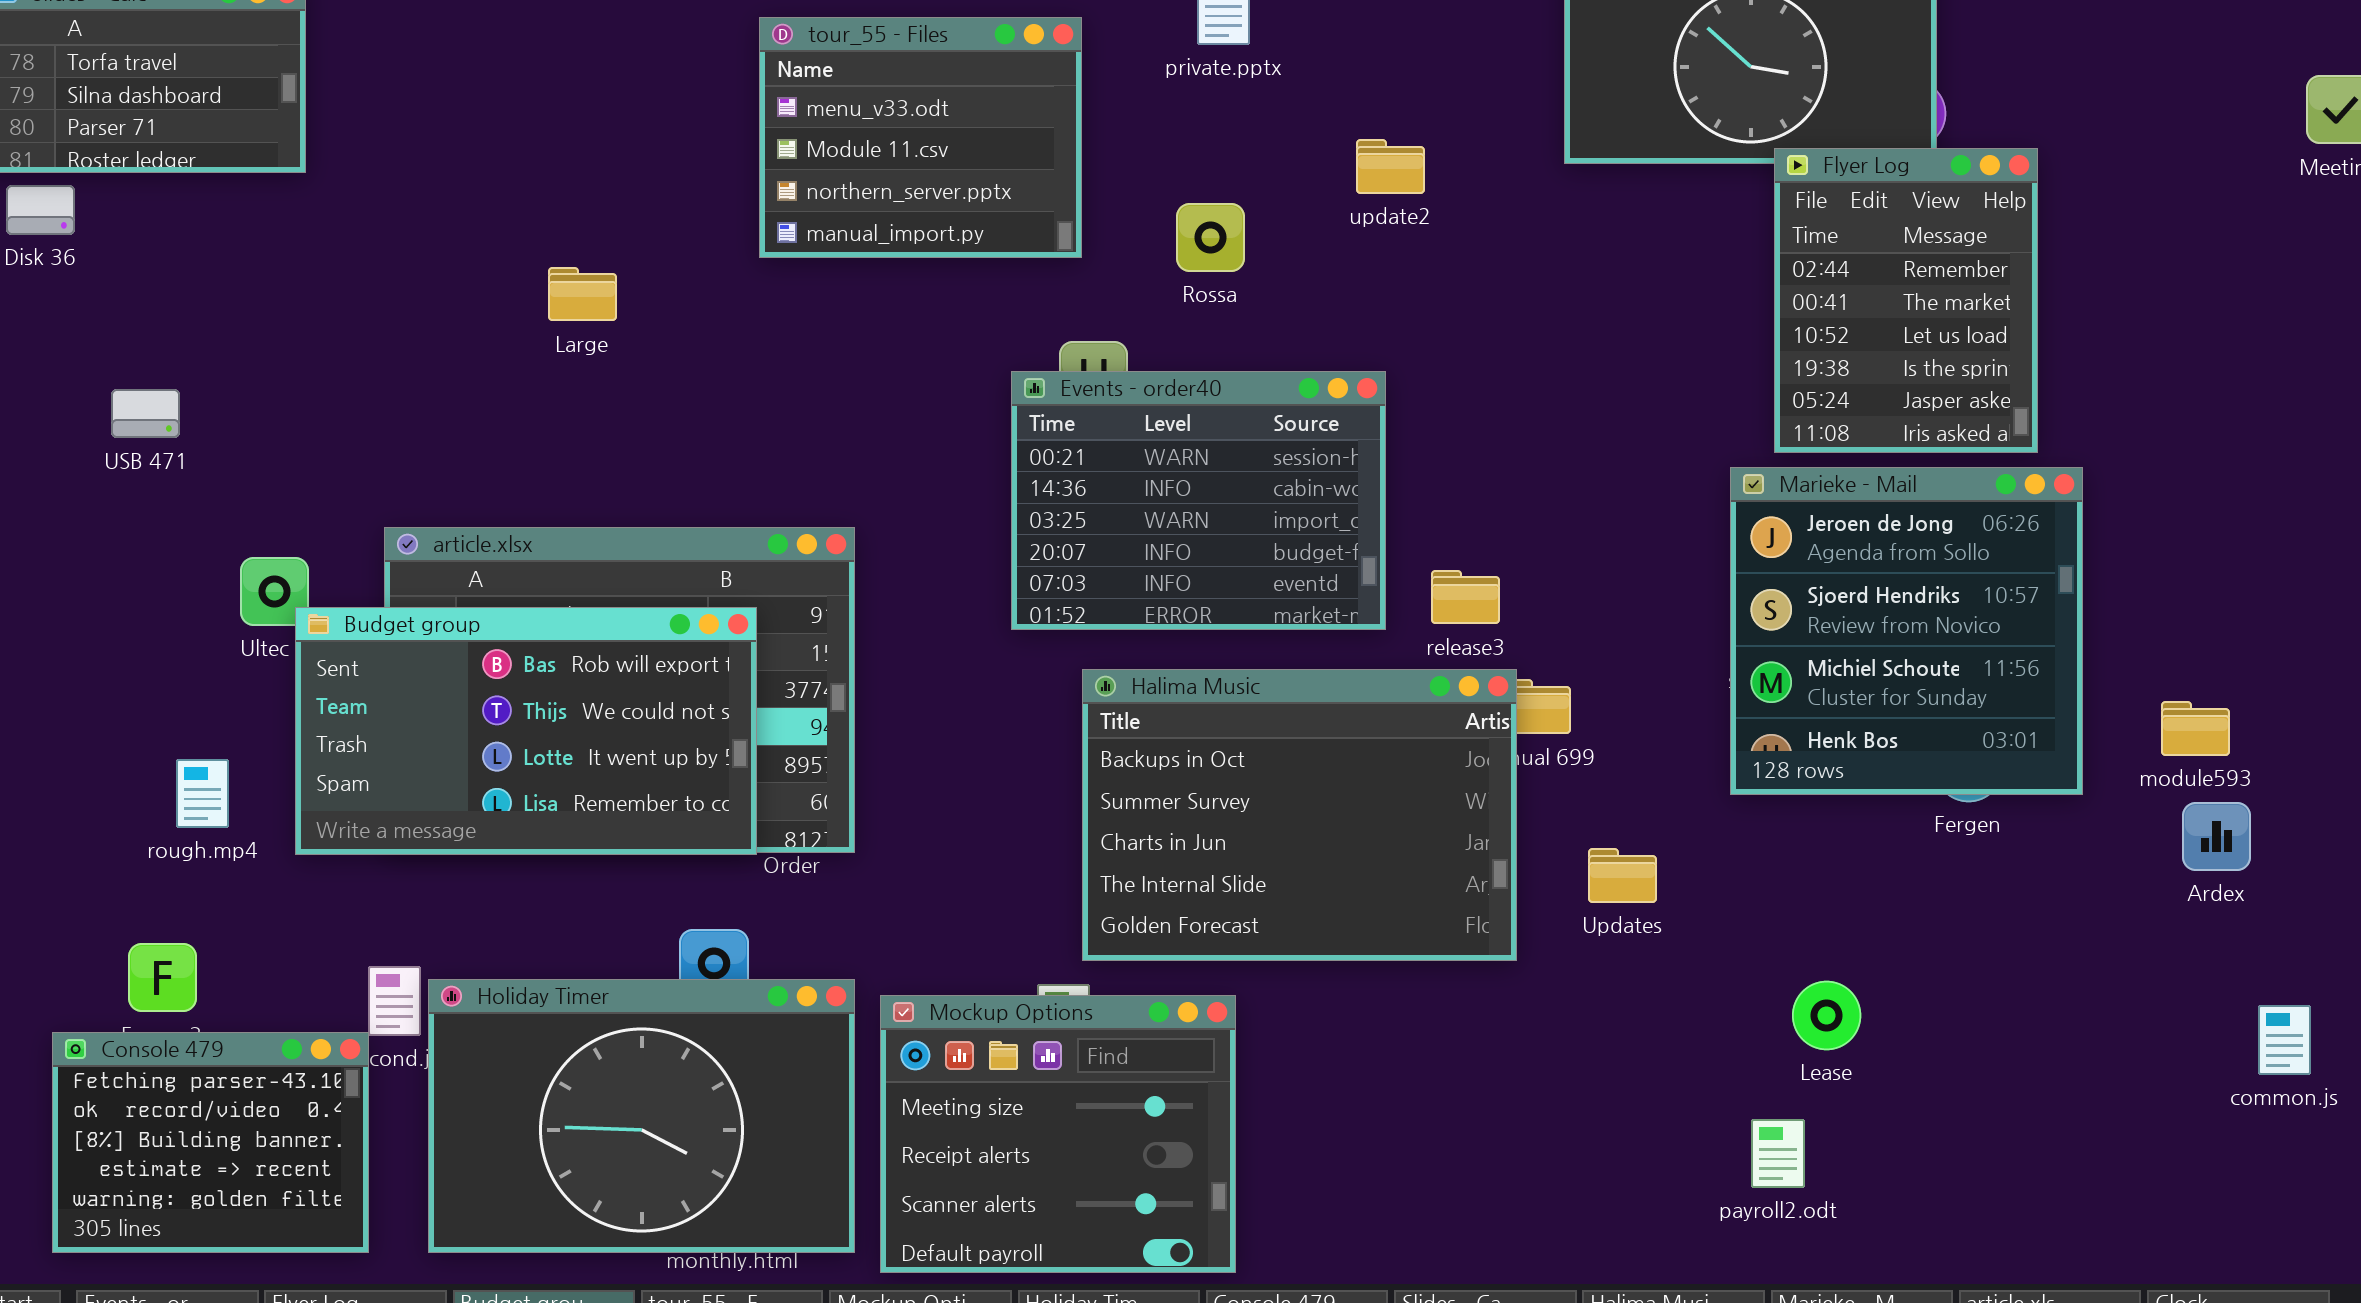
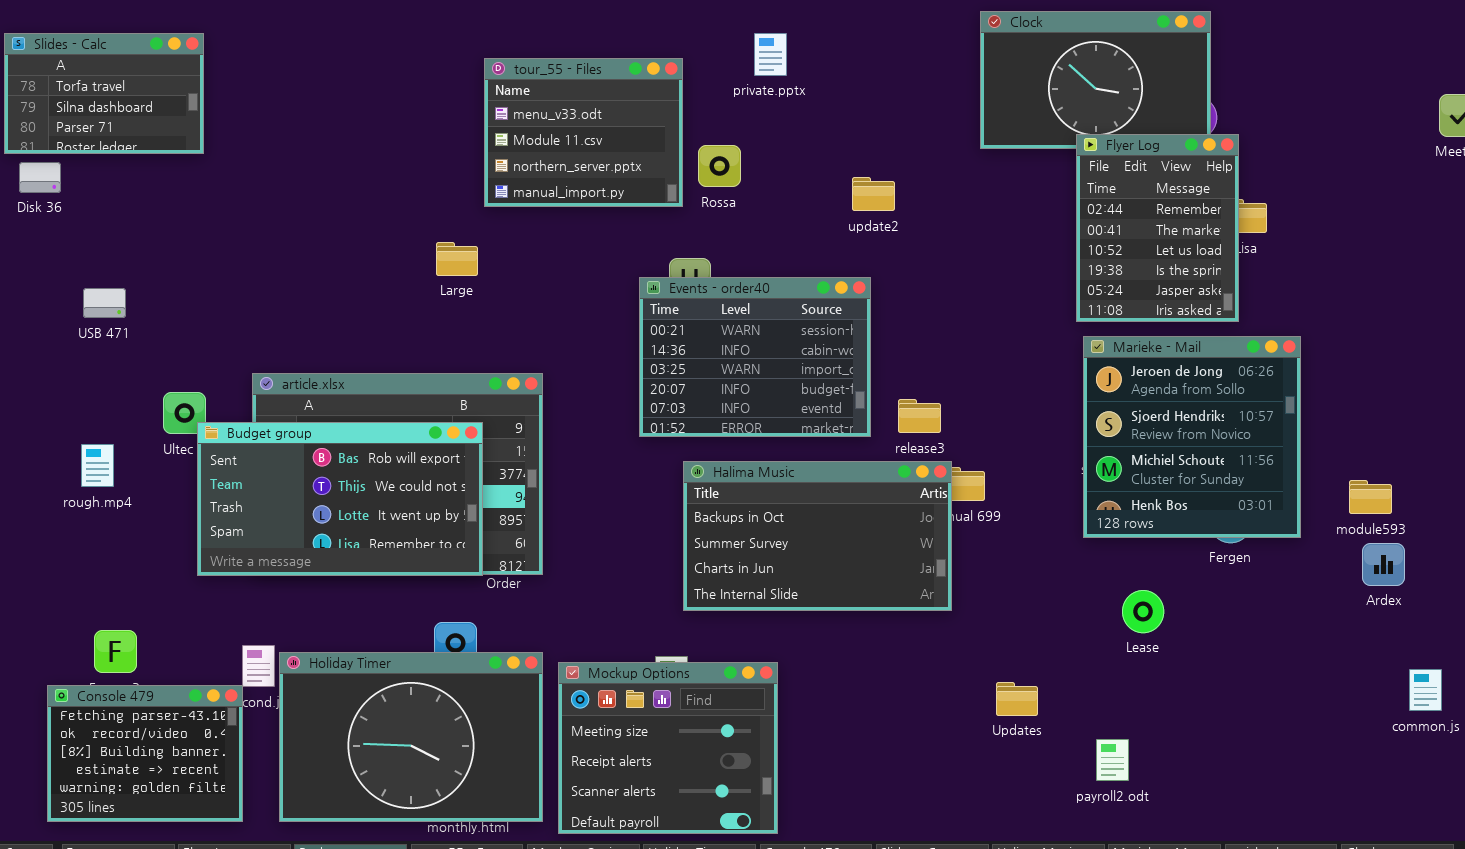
update2: [1356,139,1425,194] -> [852,177,895,211], moved
Flyer Log: [1774,148,2038,453] -> [1076,134,1239,322], moved
Rossa: [1176,203,1245,272] -> [698,145,741,187], moved
Large: [548,267,617,321] -> [436,242,478,276], moved
Halima Music: [1082,669,1517,961] -> [683,461,952,611], resized
rough.mp4: [176,759,229,828] -> [81,444,114,487], moved
Updates: [1588,848,1657,903] -> [996,682,1038,716], moved
Lease: [1792,981,1861,1050] -> [1122,590,1164,633], moved

